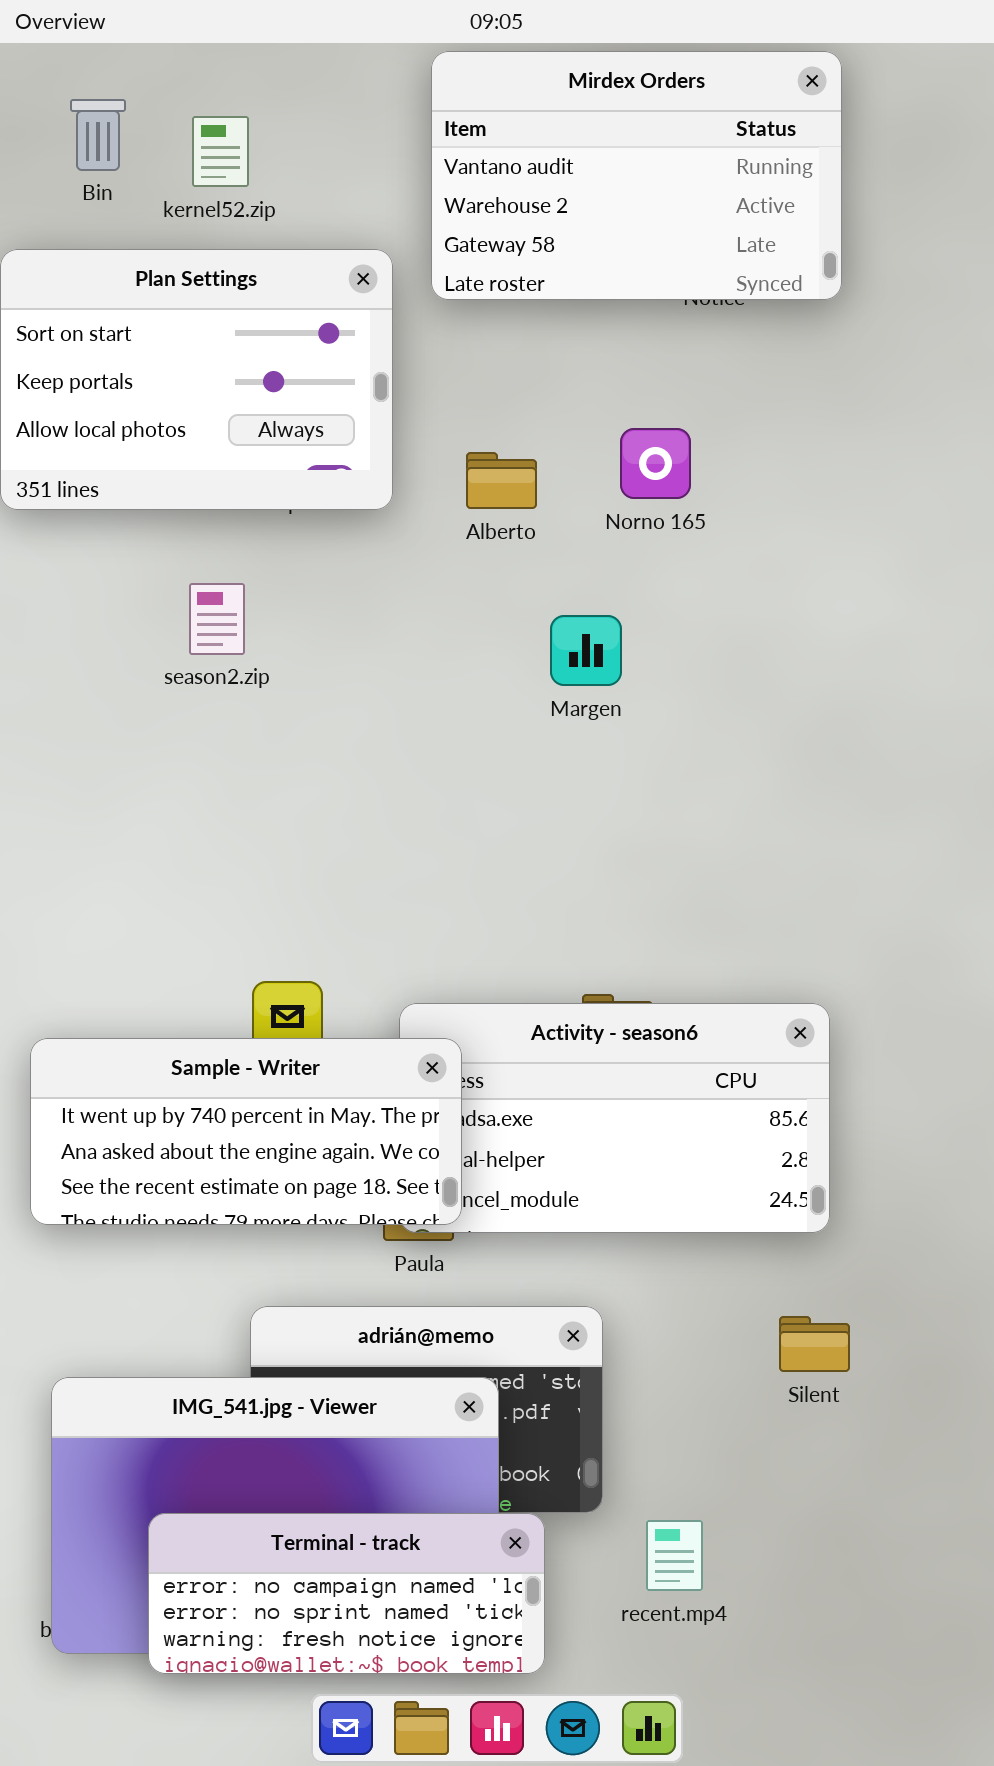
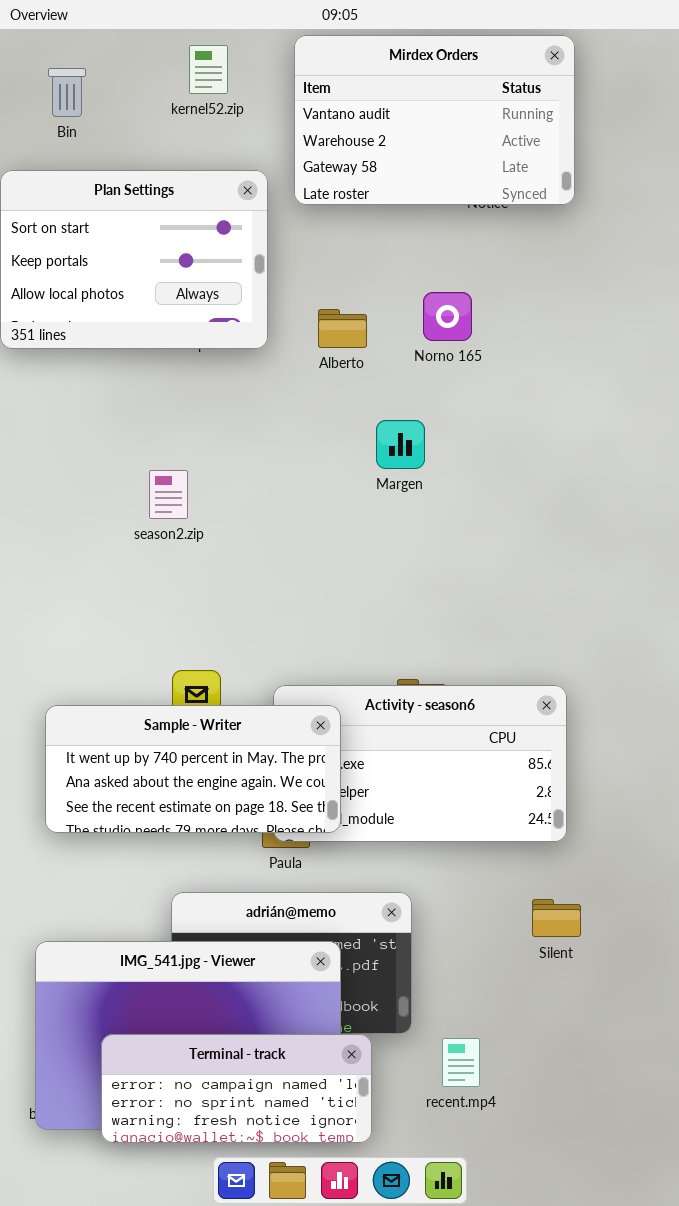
kernel52.zip: [192,116,249,187] -> [189,45,228,94], moved
season2.zip: [189,583,245,655] -> [149,470,188,519], moved
Sample - Writer: [30,1038,462,1225] -> [45,705,341,833], moved

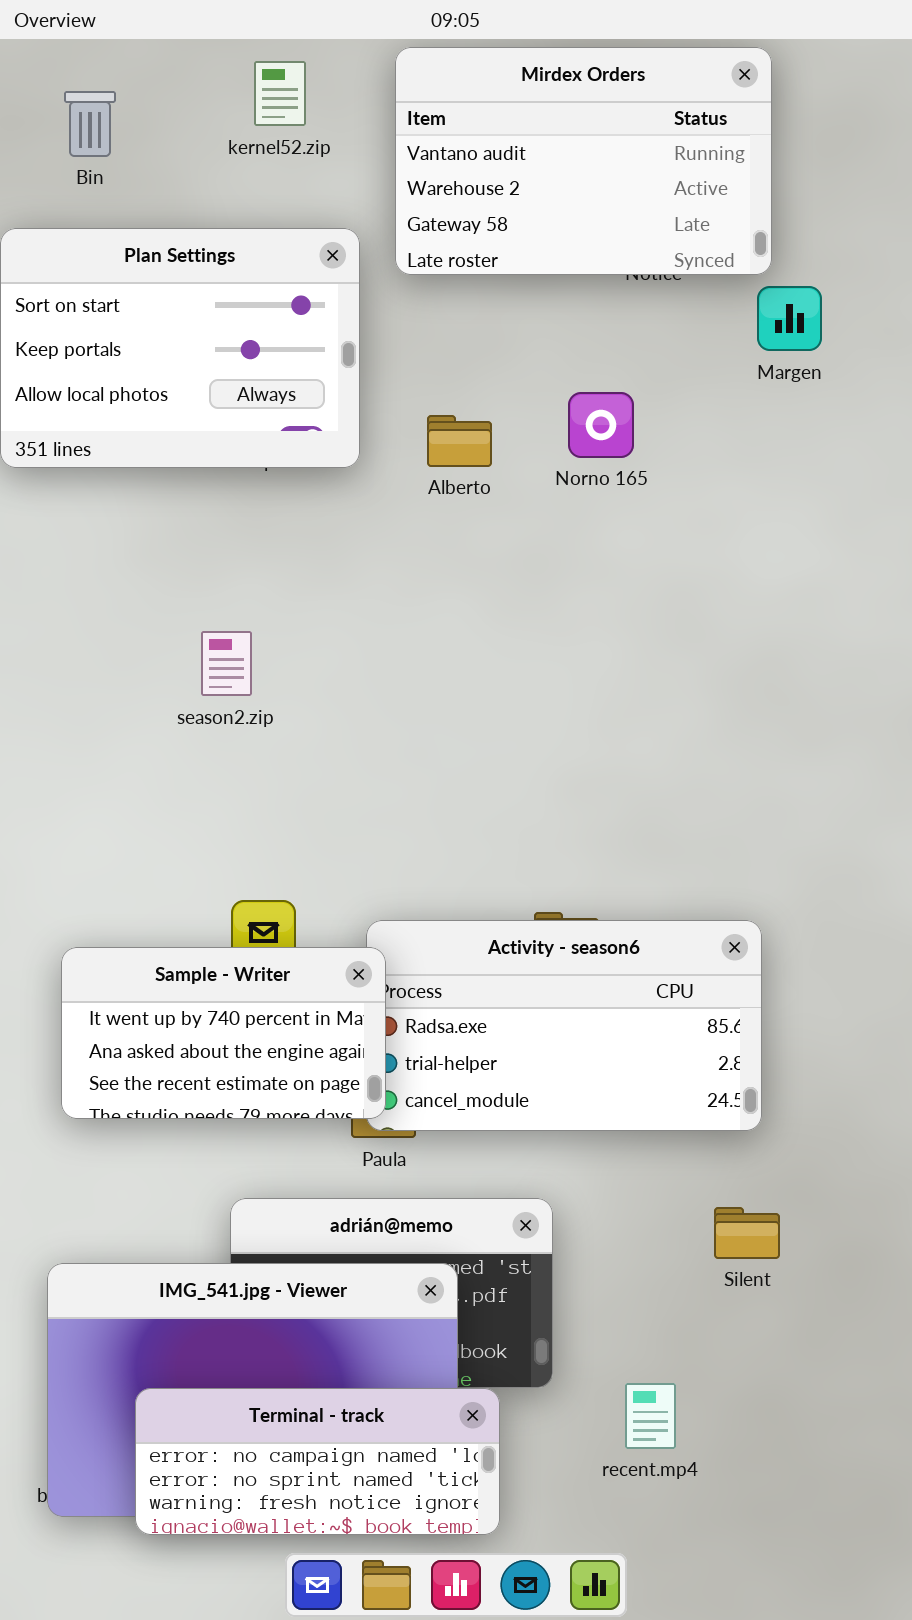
Margen: [376,420,425,469] -> [757,286,822,351], moved
Sample - Writer: [45,705,341,833] -> [61,947,386,1119], resized
recent.mp4: [442,1038,480,1087] -> [625,1383,676,1449], moved

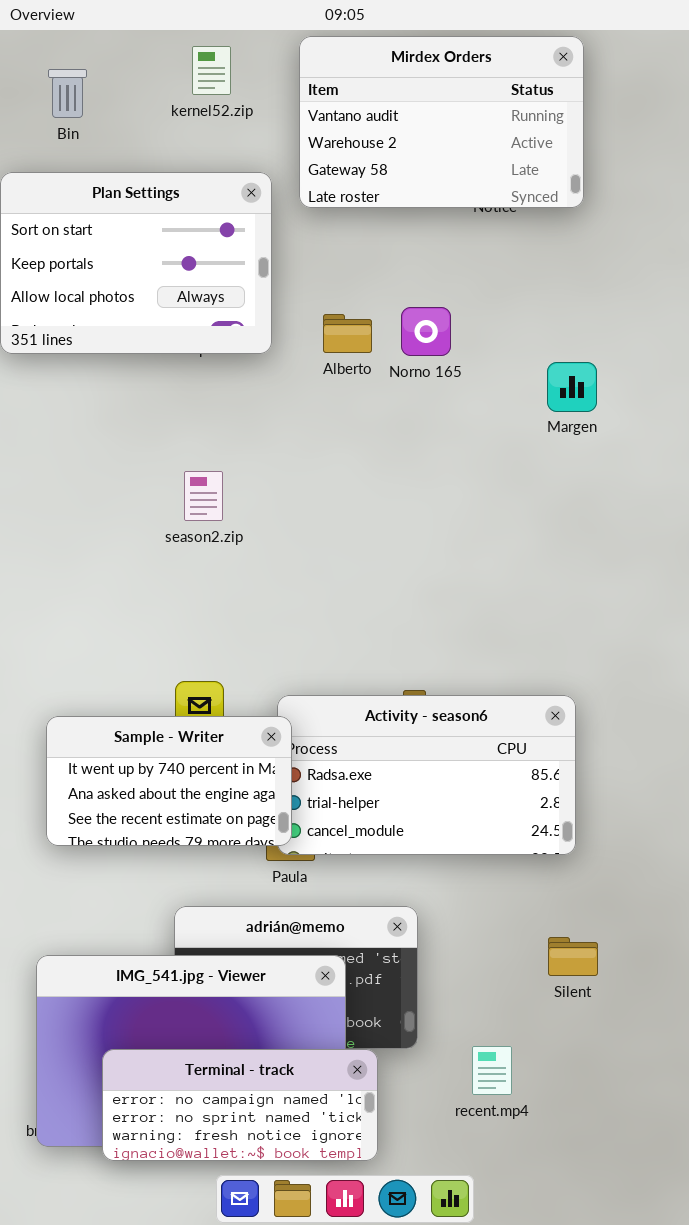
Margen: [757,286,822,351] -> [547,362,597,412], moved
Norno 165: [568,392,634,458] -> [401,307,451,356], moved
season2.zip: [201,631,252,696] -> [184,471,223,521], moved
Silent: [714,1207,780,1259] -> [548,937,598,976], moved

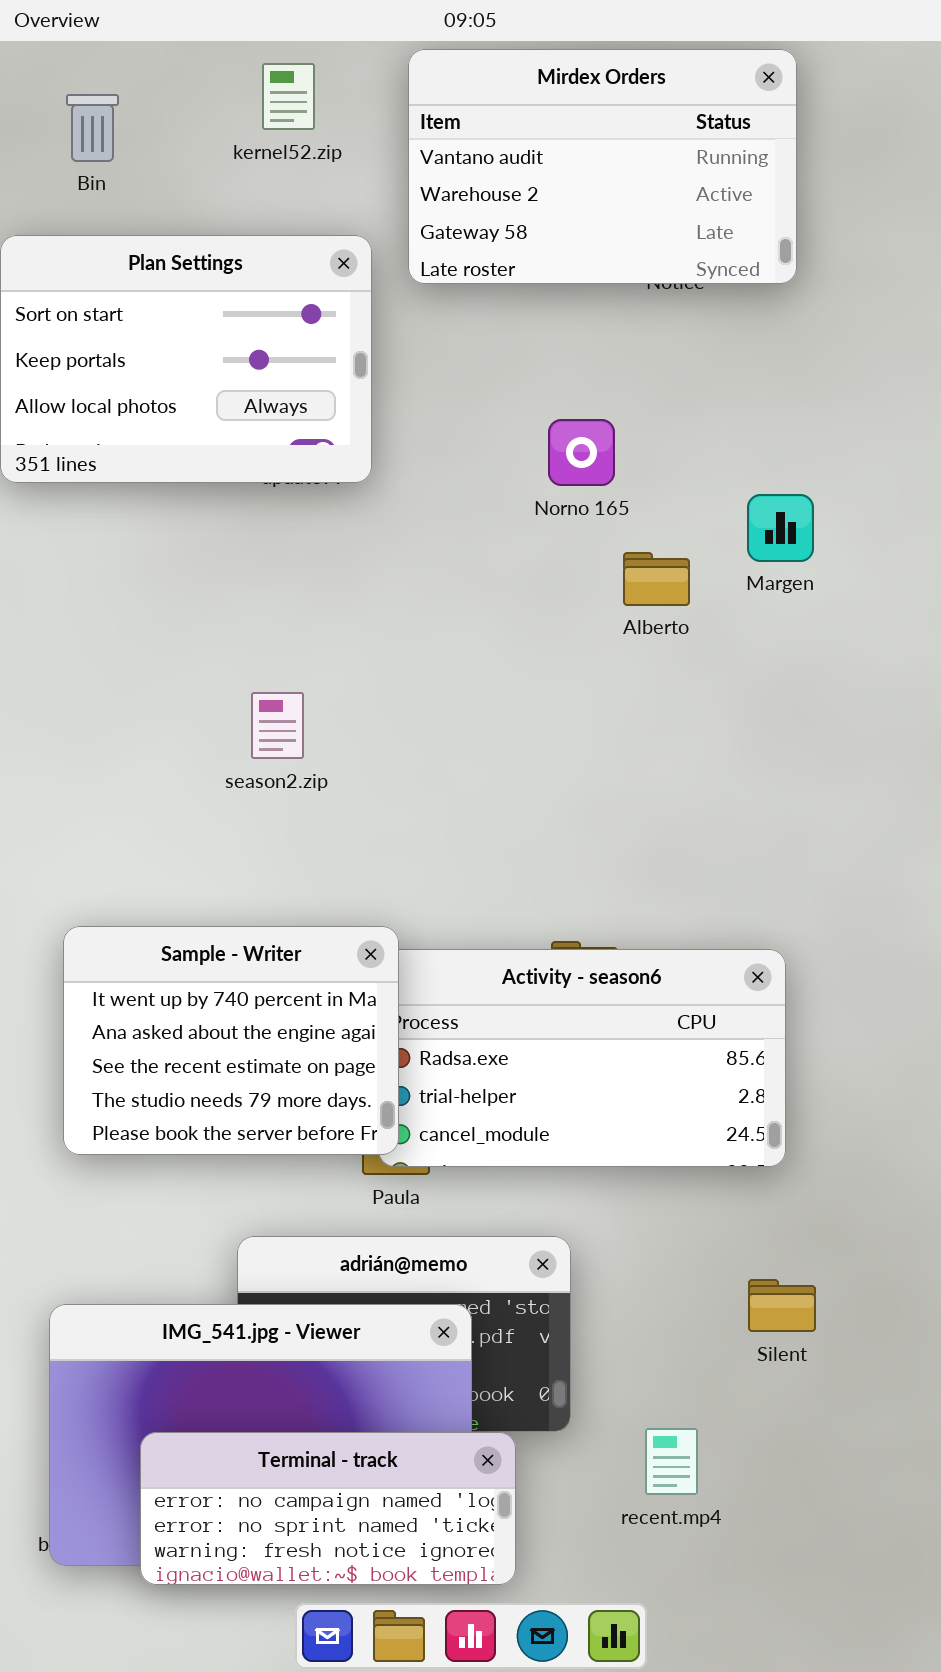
Alberto: [323,314,372,353] -> [623,552,690,606], moved
season2.zip: [184,471,223,521] -> [251,692,304,759], moved
Sample - Writer: [46,716,292,846] -> [63,926,399,1155], resized

